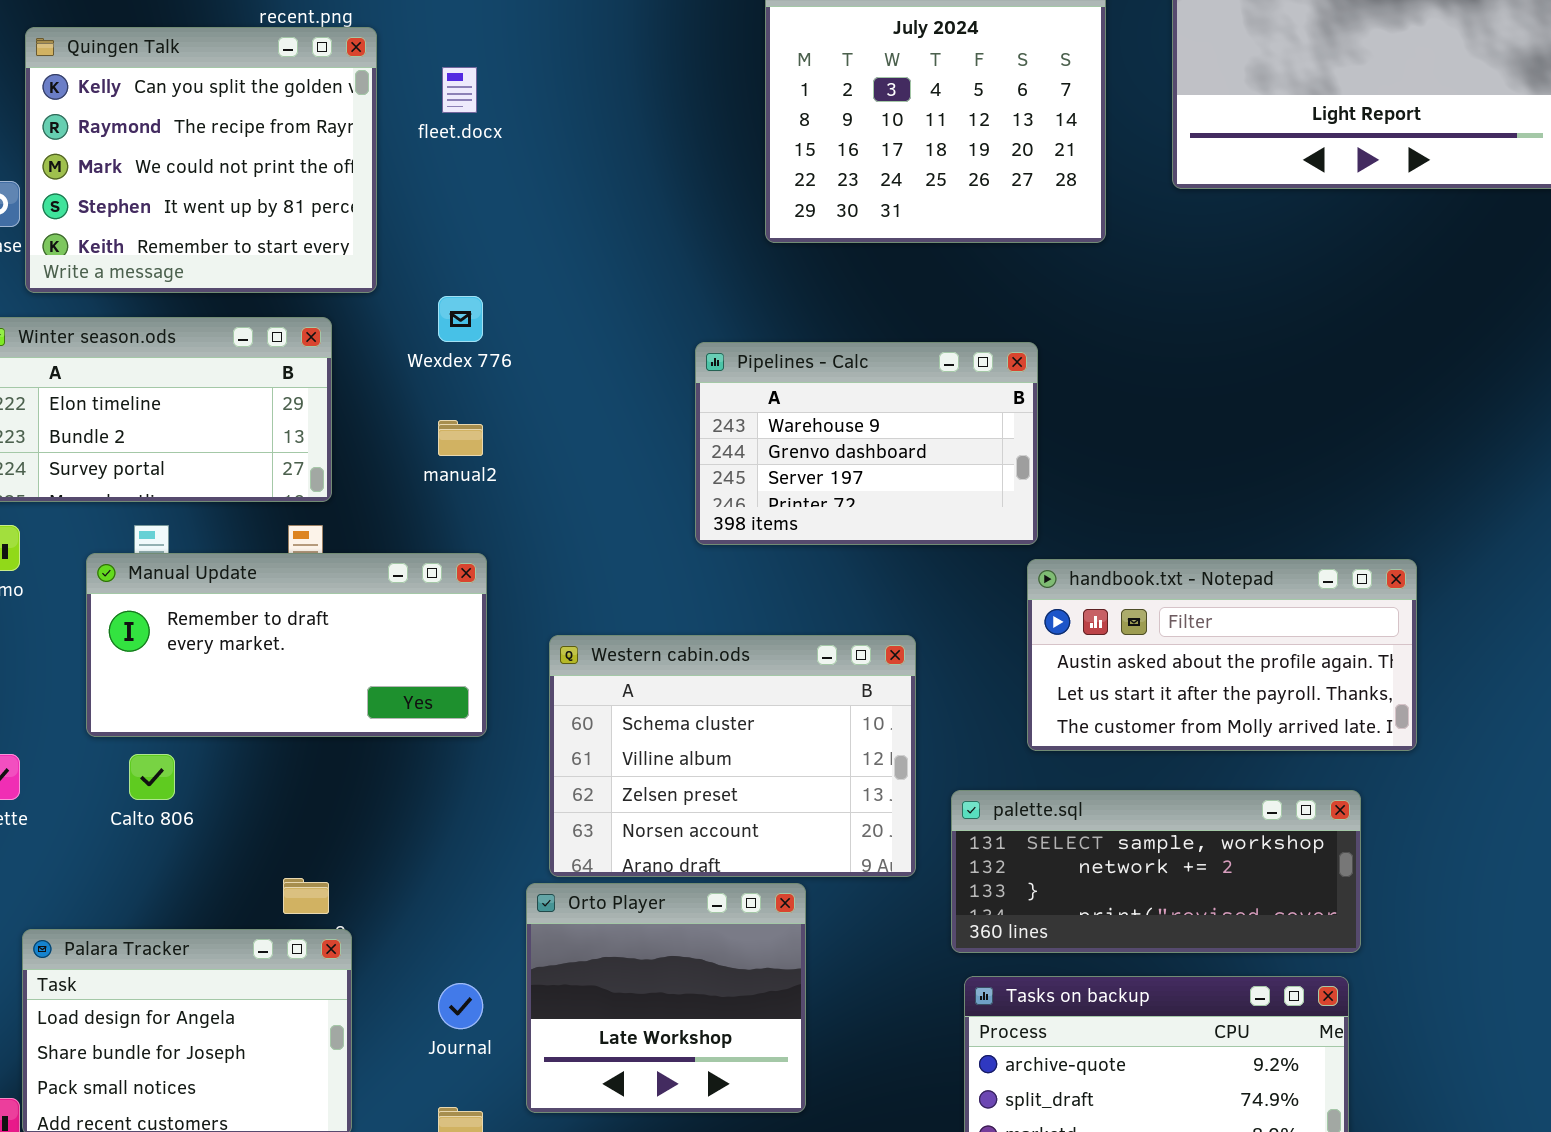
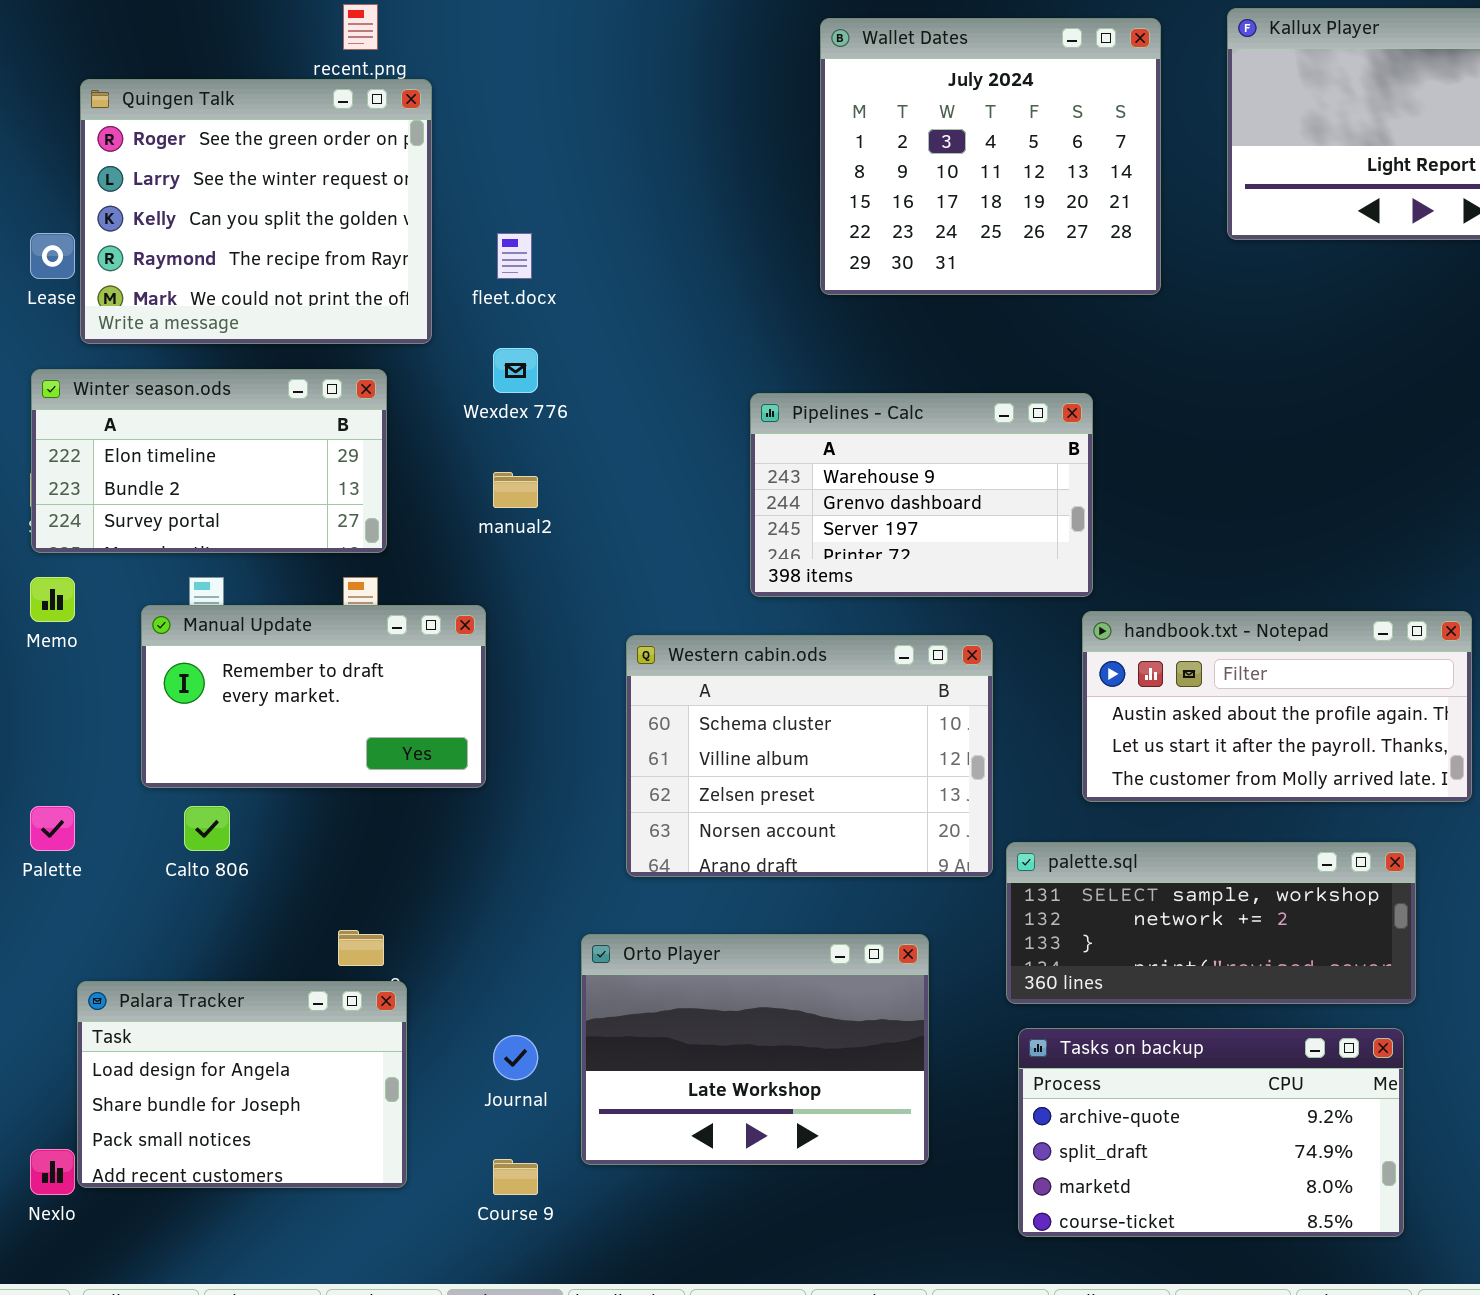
Quingen Talk: [25,27,377,293] -> [80,79,432,344], scrolled up 2 rows
fleet.docx: [442,67,477,113] -> [497,233,532,279], moved
Manual Update: [86,553,487,737] -> [141,605,486,788], resized
Western cabin.ods: [549,635,916,877] -> [626,635,993,877], moved
Orto Player: [526,883,806,1113] -> [581,934,929,1165], resized

